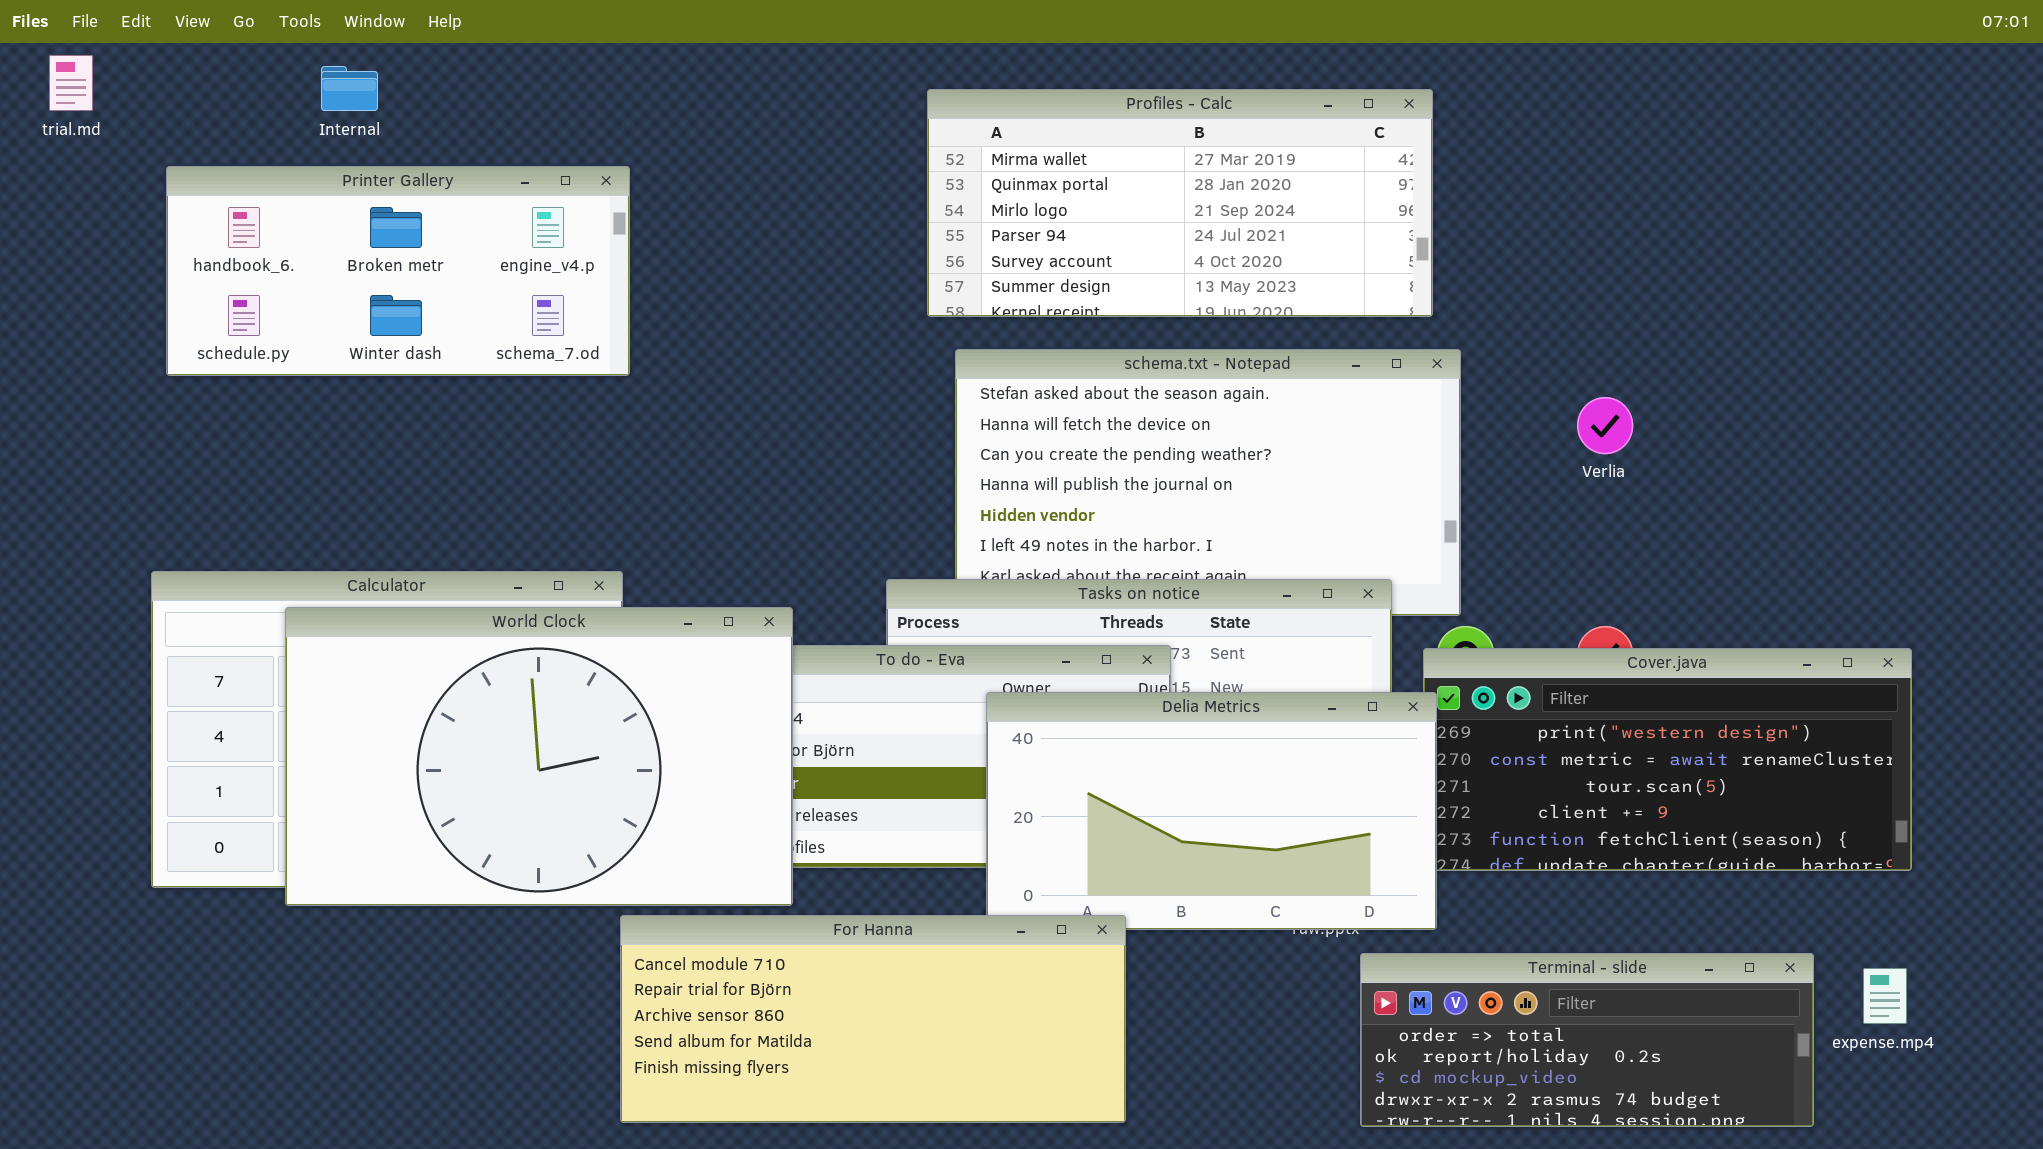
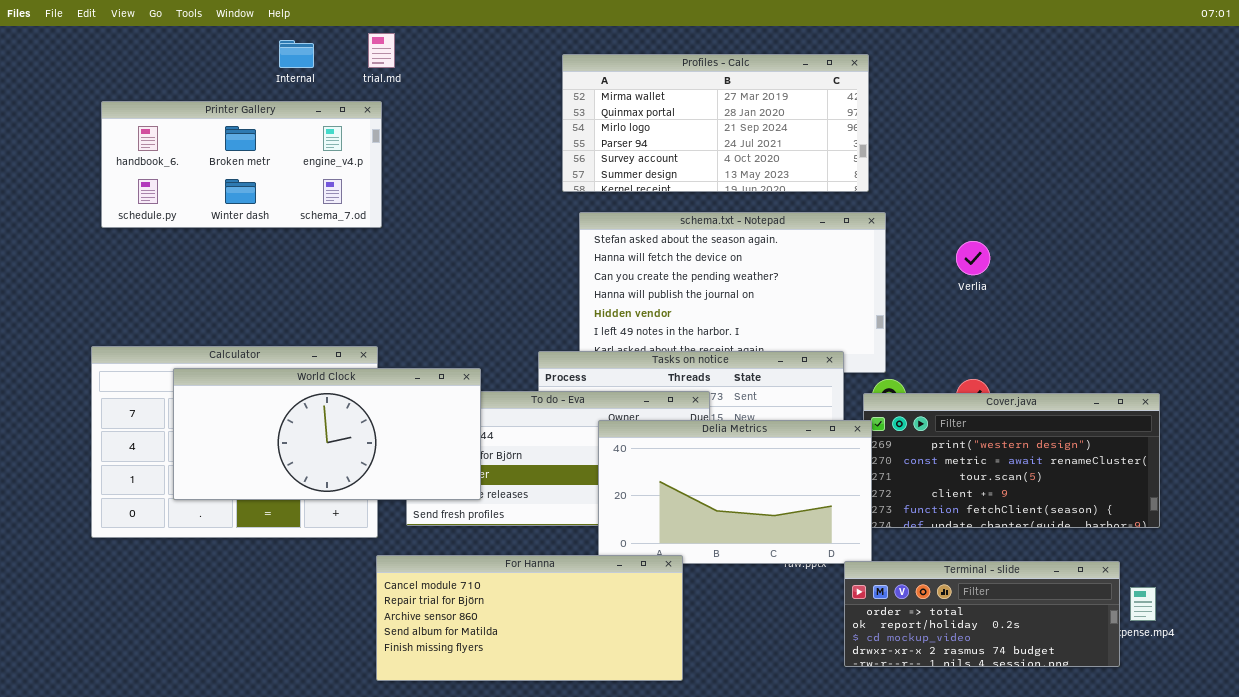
trial.md: [49,55,93,111] -> [368,33,395,68], moved
Internal: [321,66,378,111] -> [279,40,314,68], moved
World Clock: [285,607,793,906] -> [173,368,481,500], resized
Terminal - slide: [1360,953,1814,1127] -> [844,561,1120,667], moved

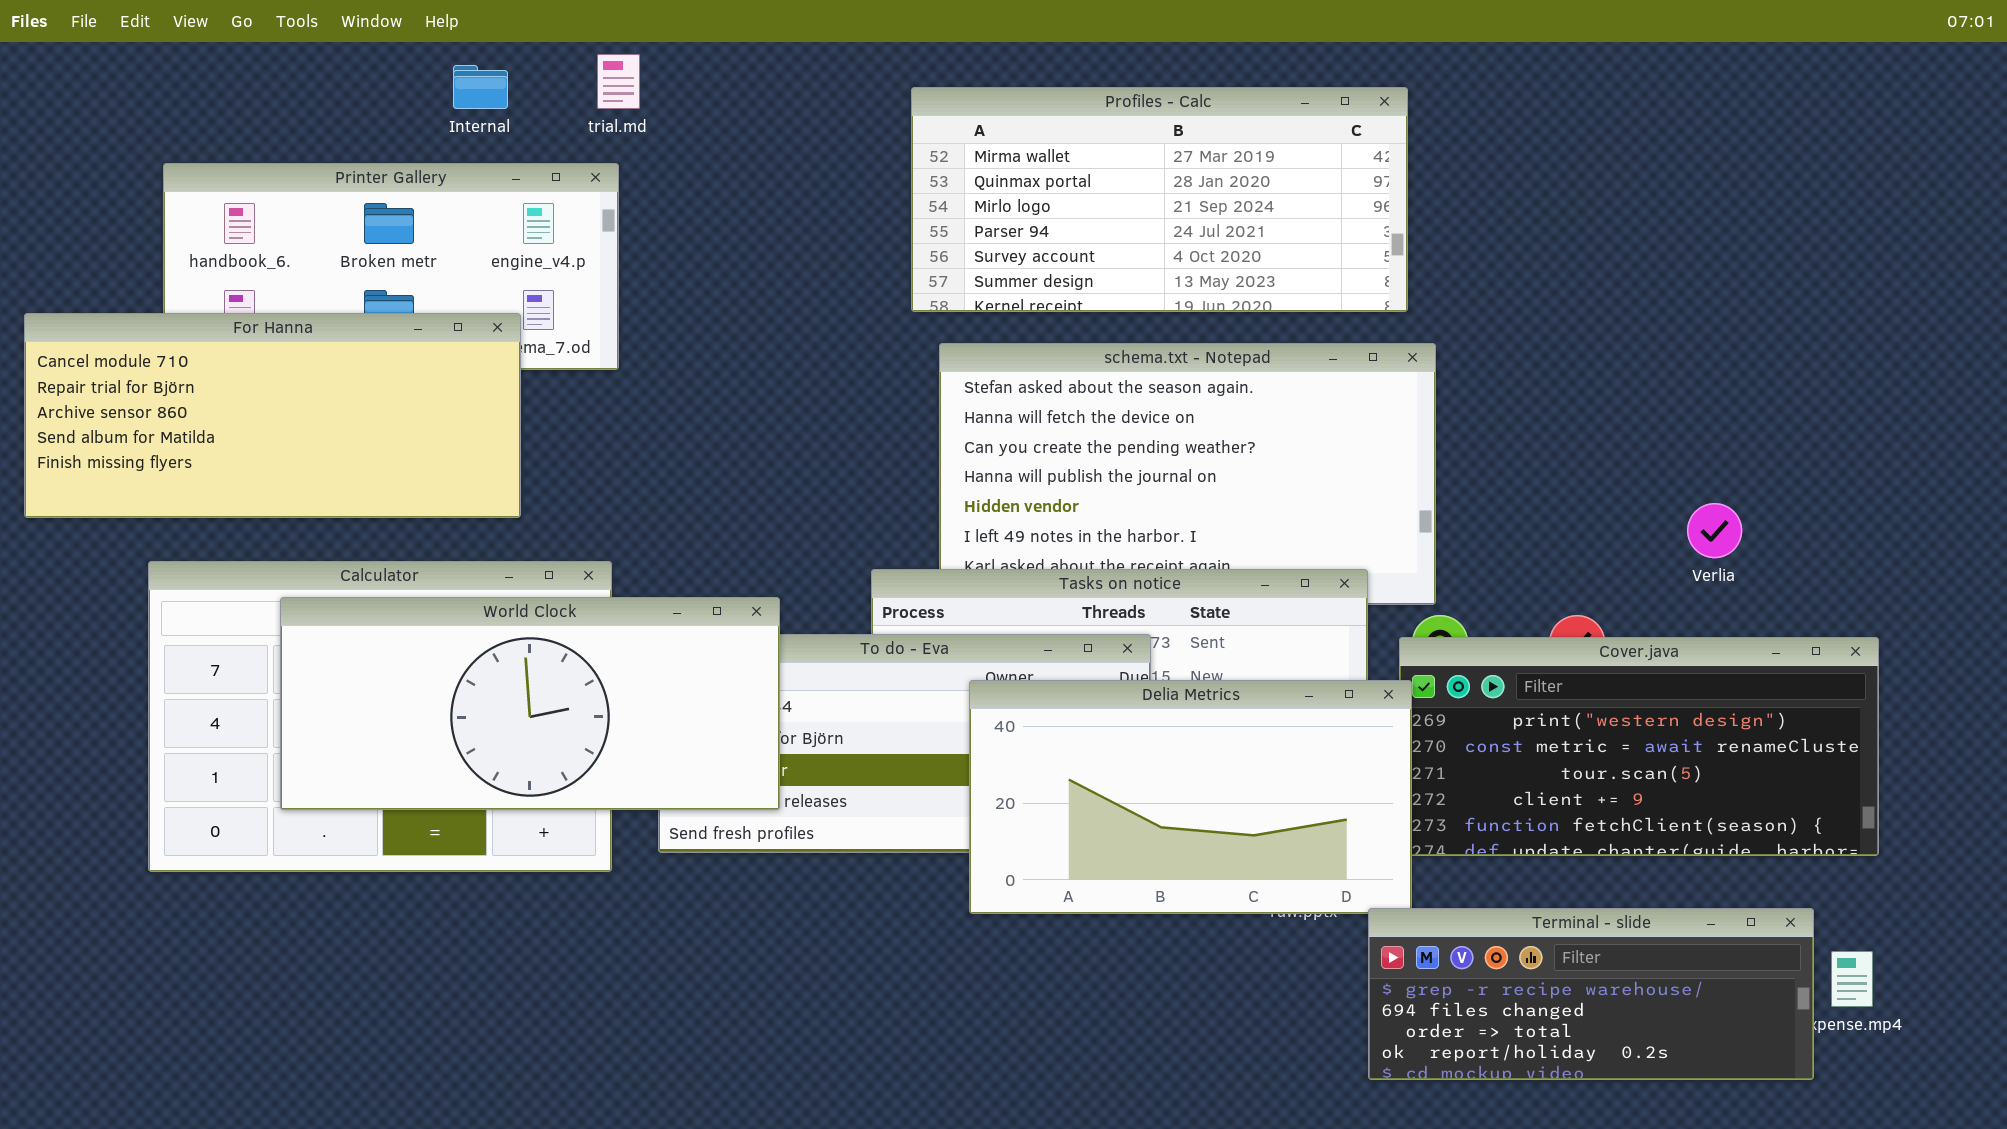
Verlia: [956,241,990,275] -> [1687,503,1742,558], moved
For Hanna: [376,555,683,681] -> [24,313,521,518], moved
Terminal - slide: [844,561,1120,667] -> [1368,908,1814,1080], scrolled up 2 rows

